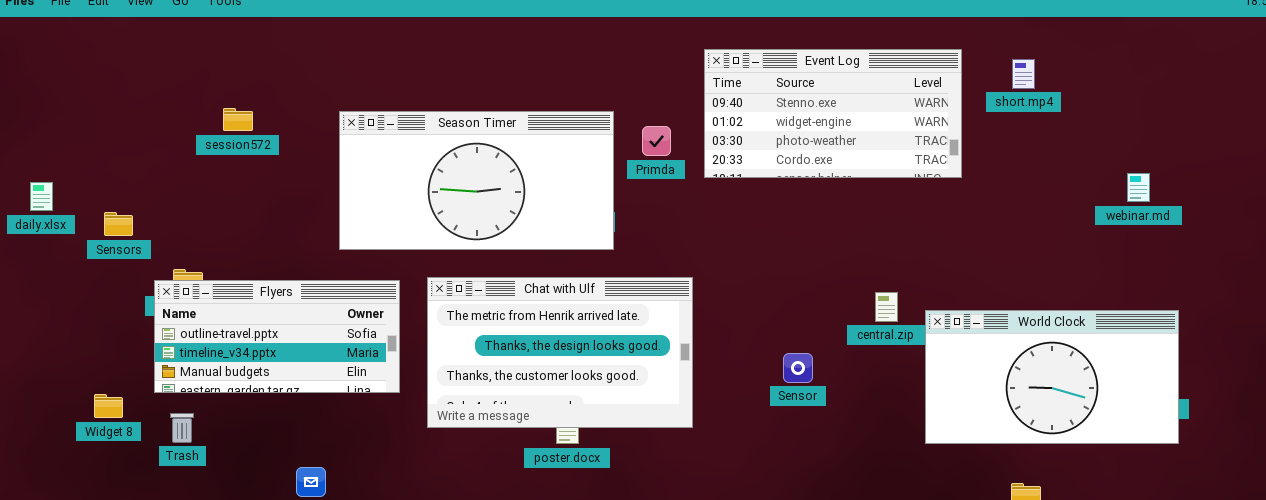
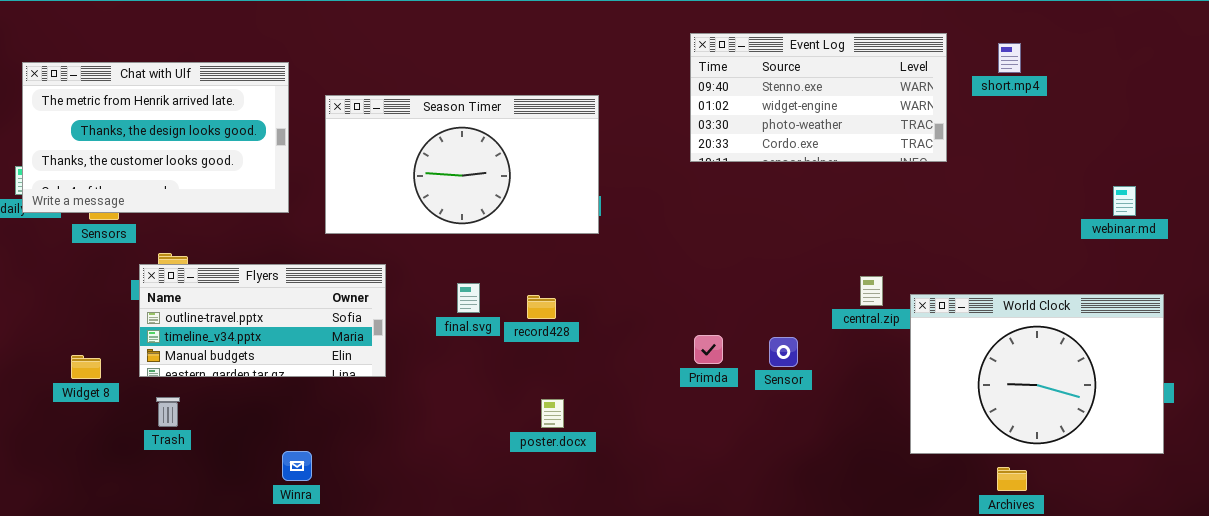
Primda: [642,126,671,156] -> [694,335,723,364], moved
webinar.md: [1127,173,1150,202] -> [1113,186,1136,216], moved
Chat with Ulf: [427,277,693,428] -> [22,62,289,213], moved
World Clock: [925,310,1179,444] -> [910,294,1164,454], resized
Widget 8: [94,394,123,418] -> [71,355,101,379], moved

